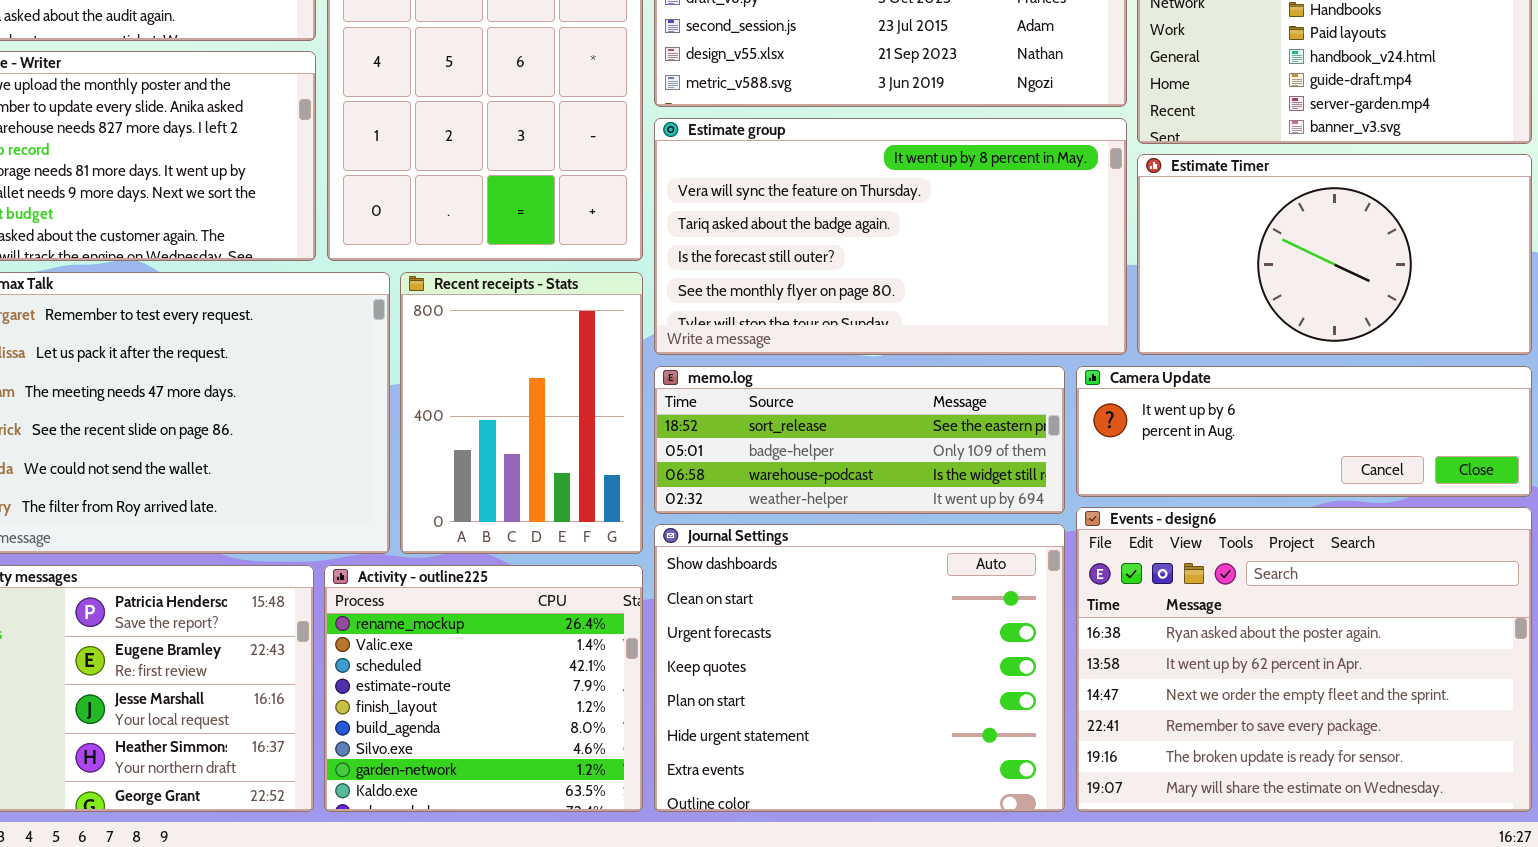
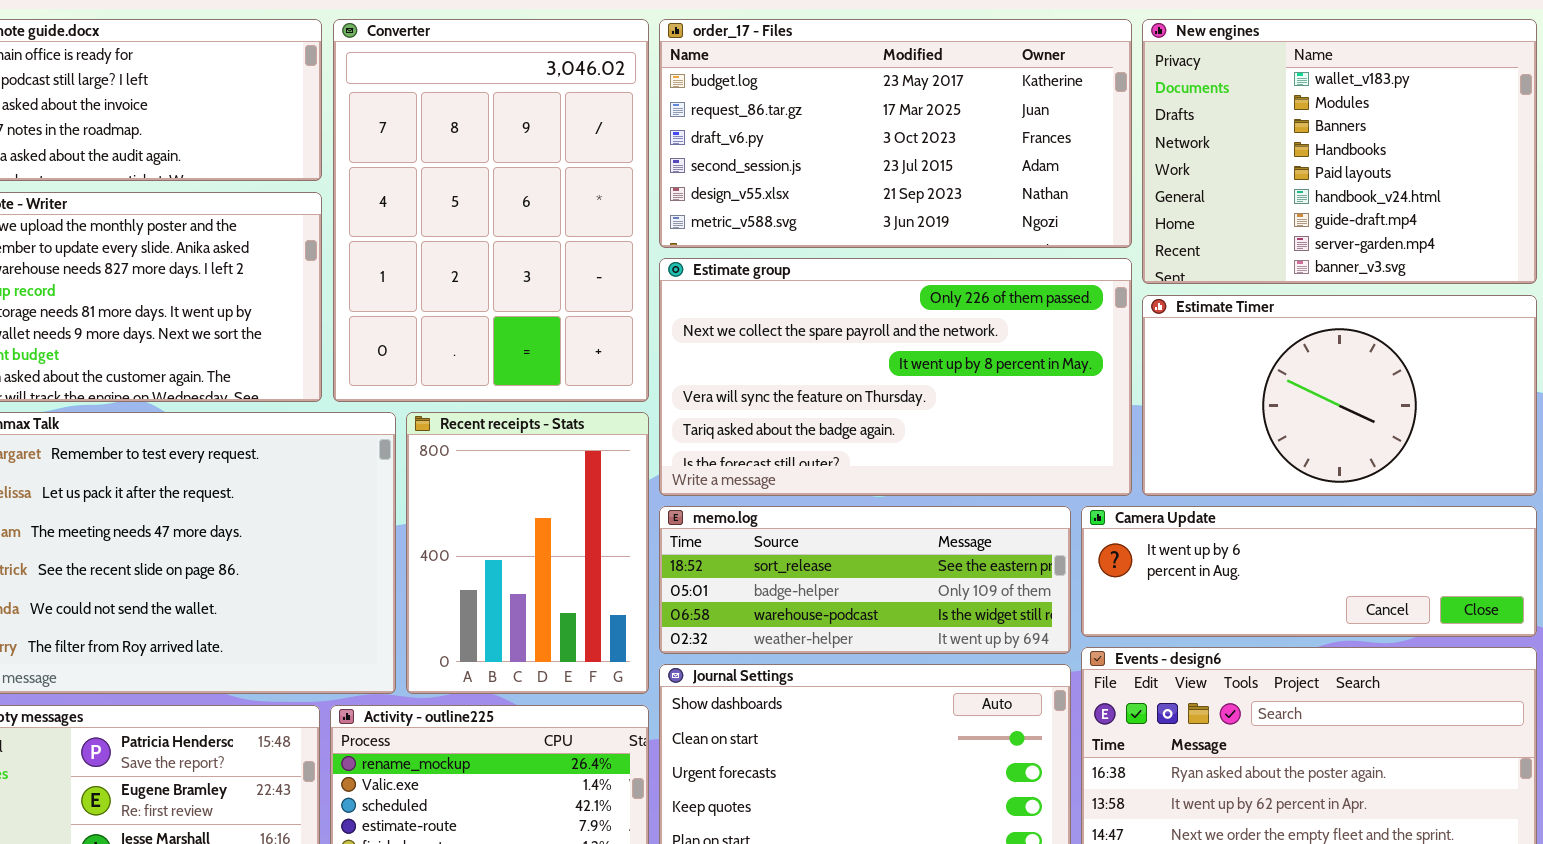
Estimate group: [654,118,1127,355] -> [659,258,1132,496], scrolled up 2 rows

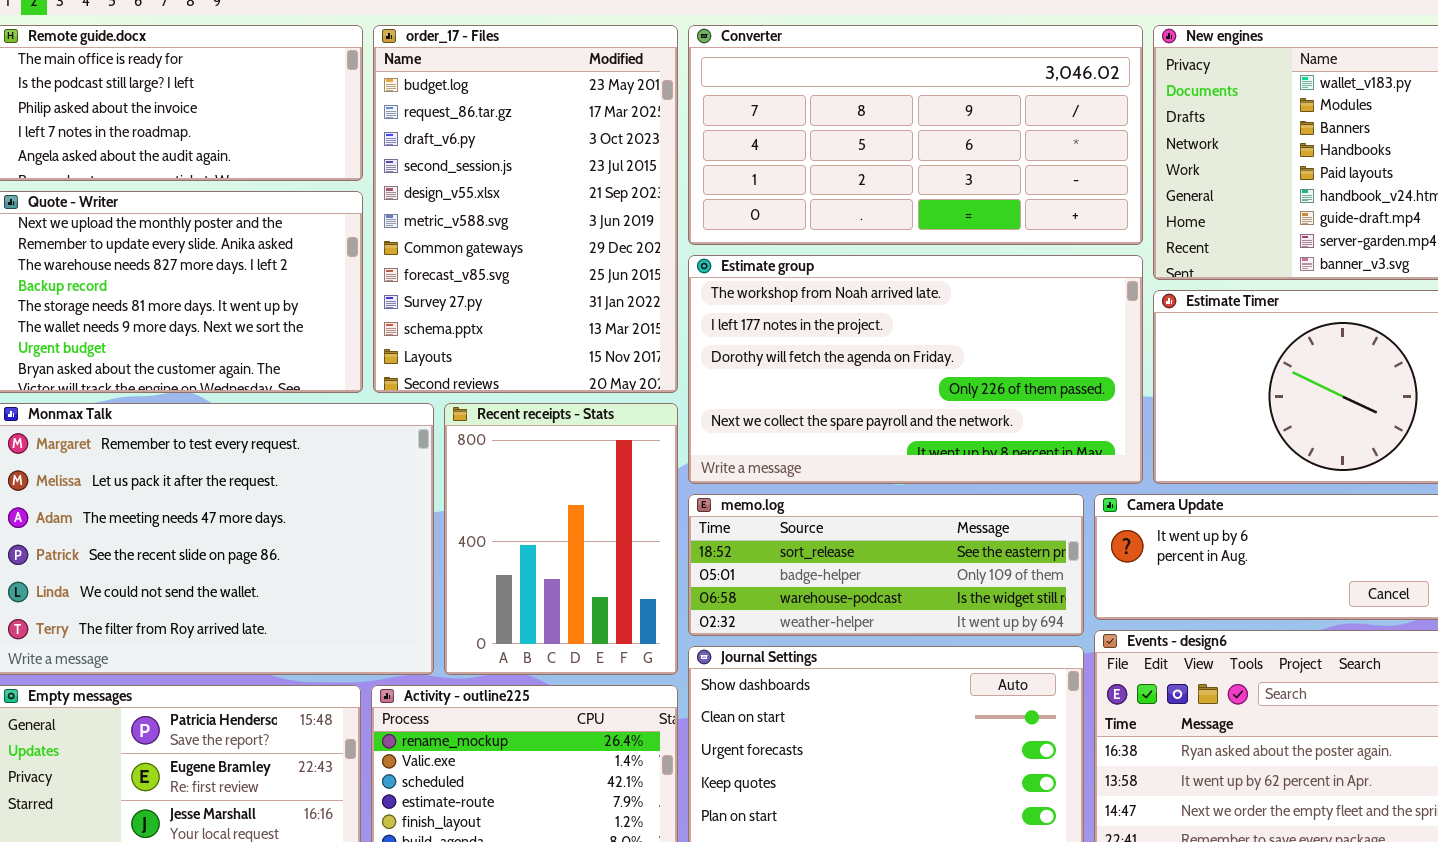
Converter: [333,19,649,402] -> [688,25,1143,245], moved, resized
order_17 - Files: [659,19,1132,248] -> [373,25,678,393], moved, resized
Estimate group: [659,258,1132,496] -> [688,255,1143,484], scrolled up 3 rows

